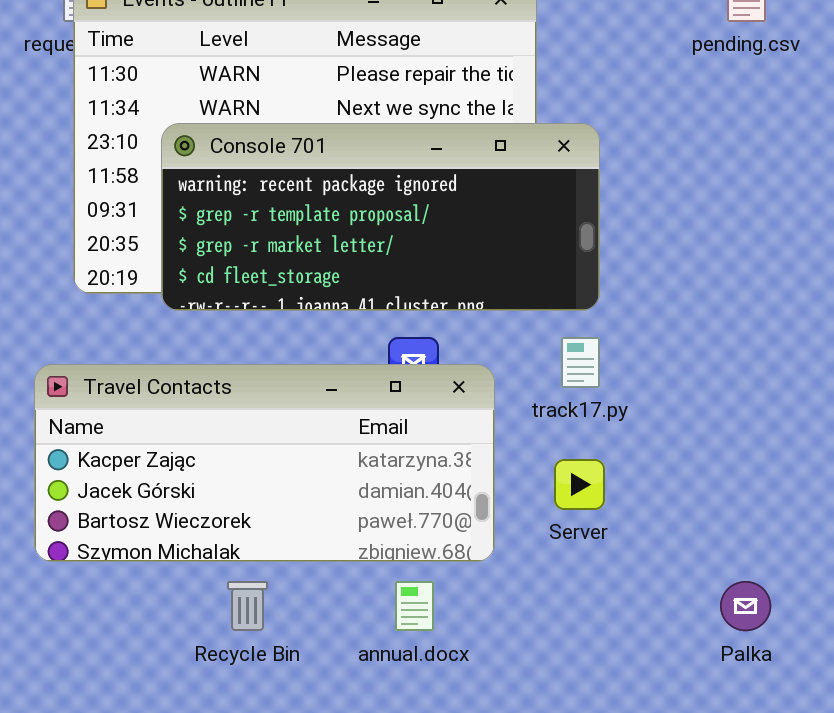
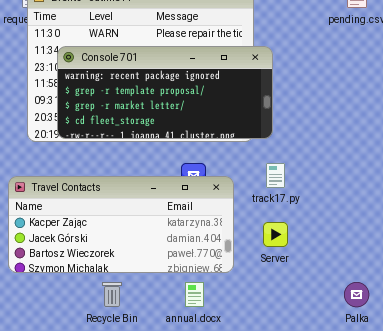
Console 701: [161,123,600,311] -> [57,46,273,139], moved

